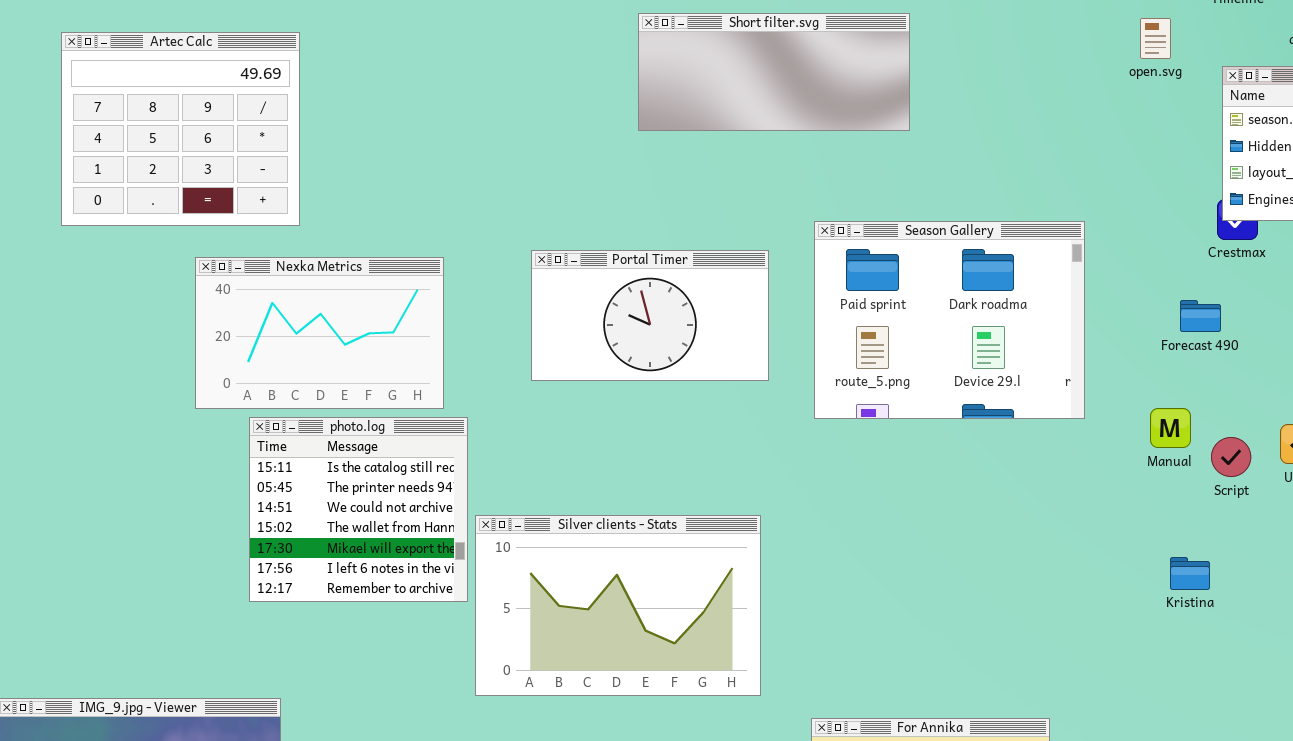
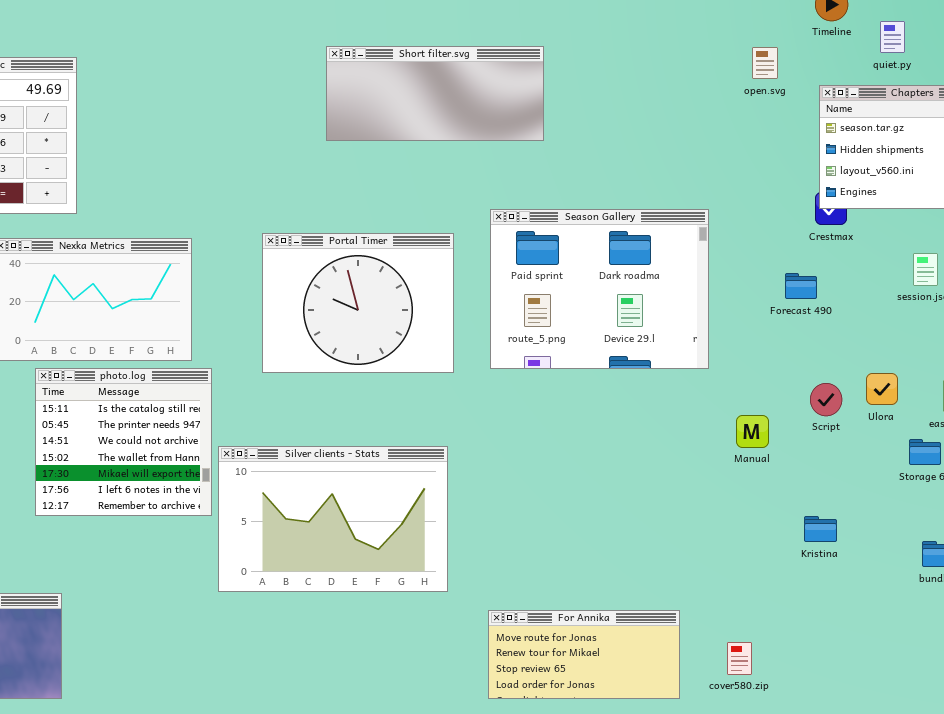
Short filter.svg: [638,13,910,131] -> [326,46,544,141], moved
Portal Timer: [531,250,769,381] -> [262,233,454,373], resized
Manual: [1150,408,1191,448] -> [736,415,769,448], moved
Kristina: [1170,557,1210,590] -> [804,516,837,542], moved

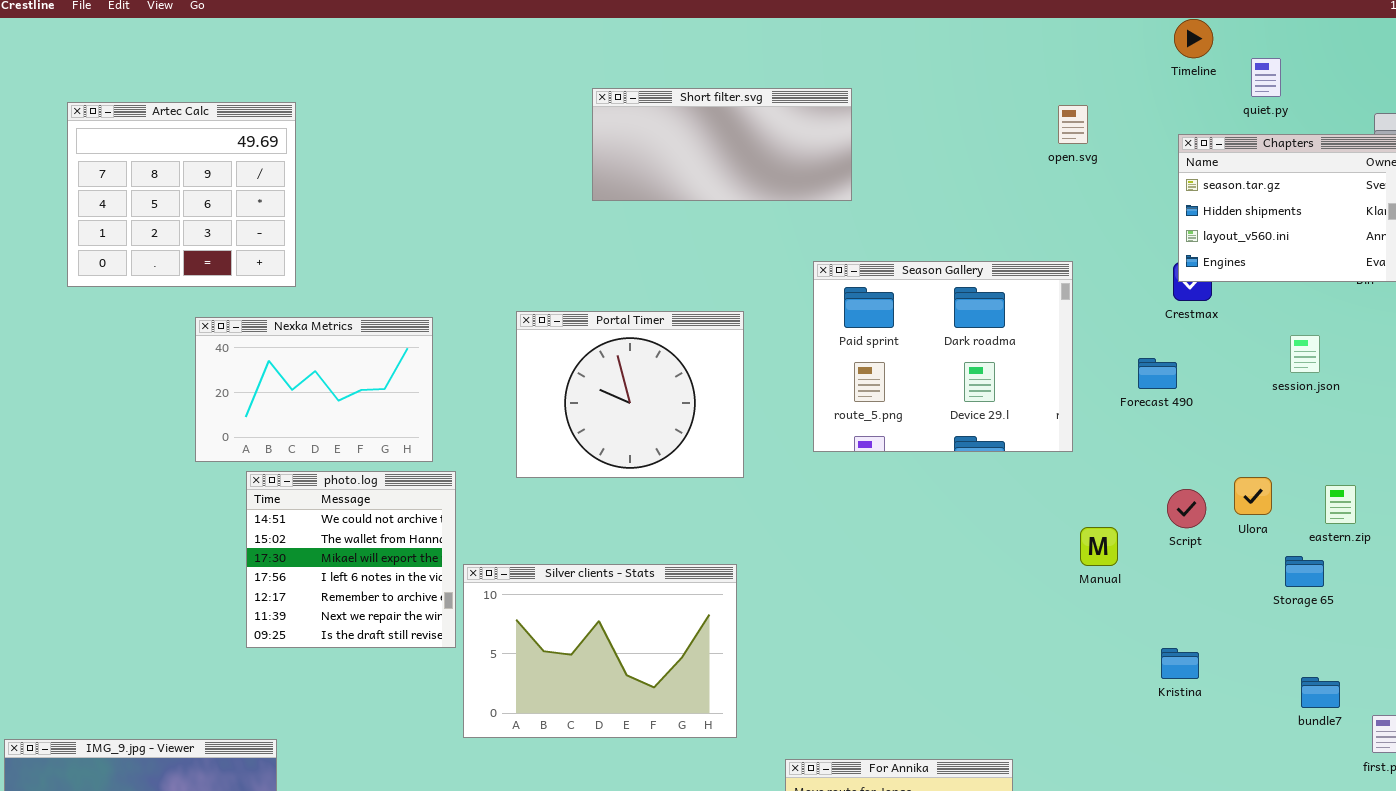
open.svg: [752,47,778,79] -> [1058,105,1088,144], moved
Season Gallery: [490,209,709,369] -> [813,261,1073,452], moved
photo.log: [35,368,212,516] -> [246,471,456,648], scrolled down 2 rows

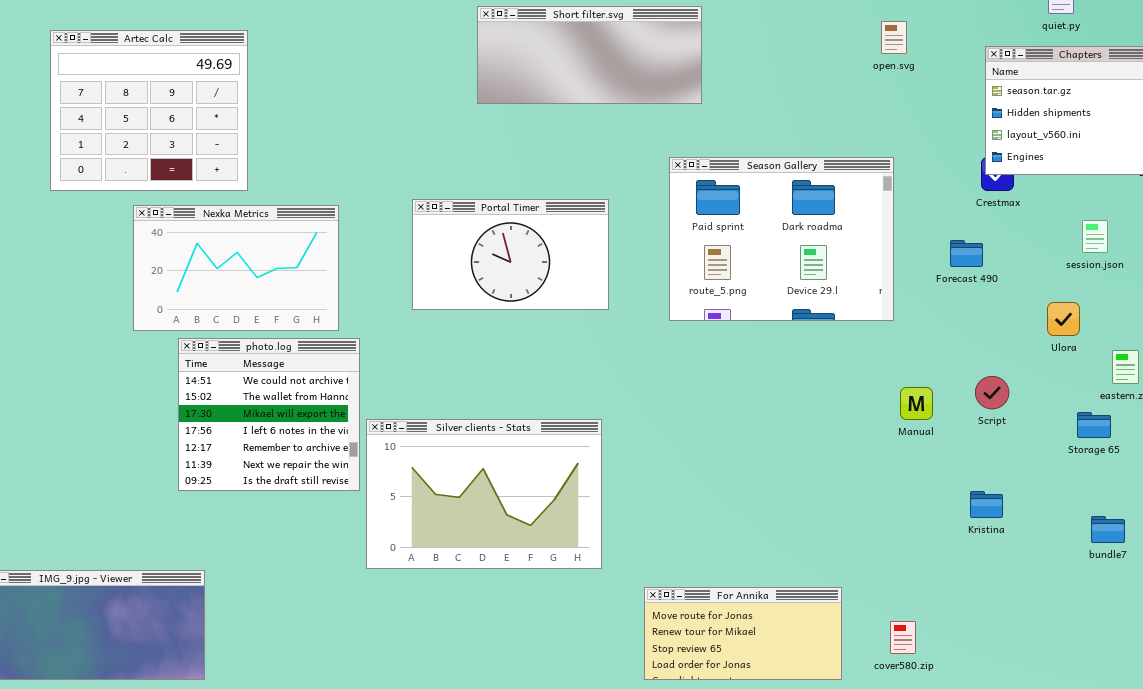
Artec Calc: [67,102,296,287] -> [50,30,248,191], moved
Portal Timer: [516,311,744,478] -> [412,199,609,310], resized
Ulora: [1234,477,1272,515] -> [1047,302,1080,336], moved
Script: [1167,489,1206,528] -> [975,376,1009,409], moved

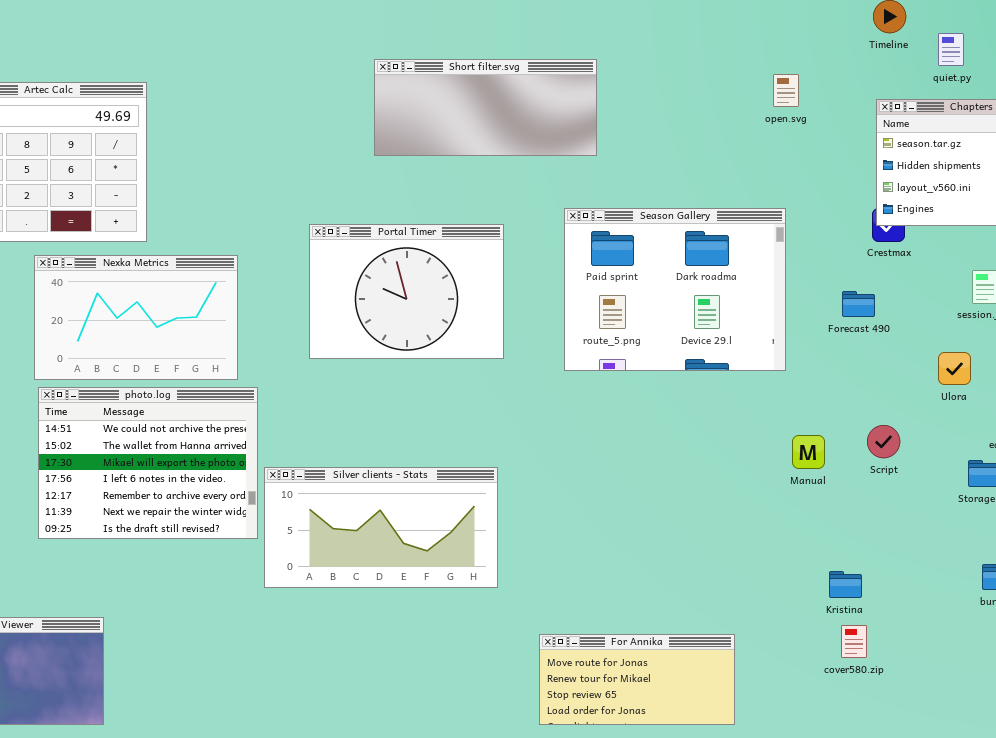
Portal Timer: [412,199,609,310] -> [309,224,504,359], resized
photo.log: [178,338,360,491] -> [38,387,258,539], resized
Silver clients - Stats: [366,419,602,569] -> [264,467,498,588], resized
Kristina: [970,491,1003,518] -> [829,571,862,598], moved
cover580.zip: [890,621,916,654] -> [841,625,867,658], moved

